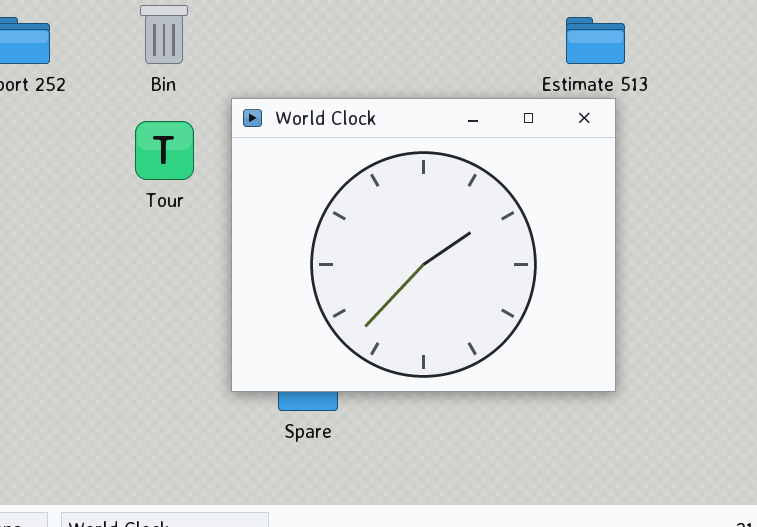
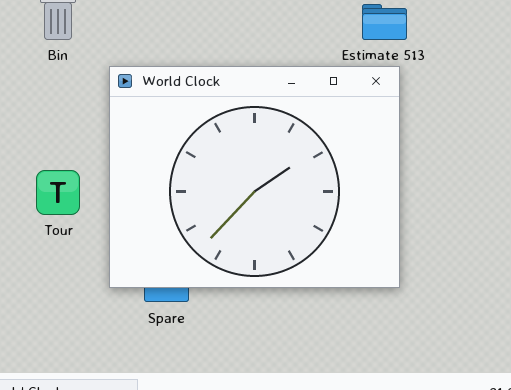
Tour: [135,121,194,180] -> [36,170,80,215], moved

